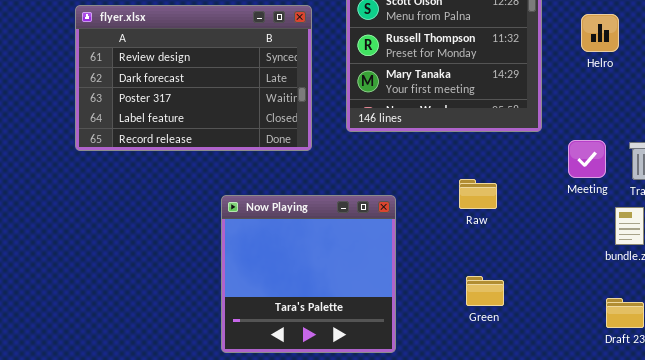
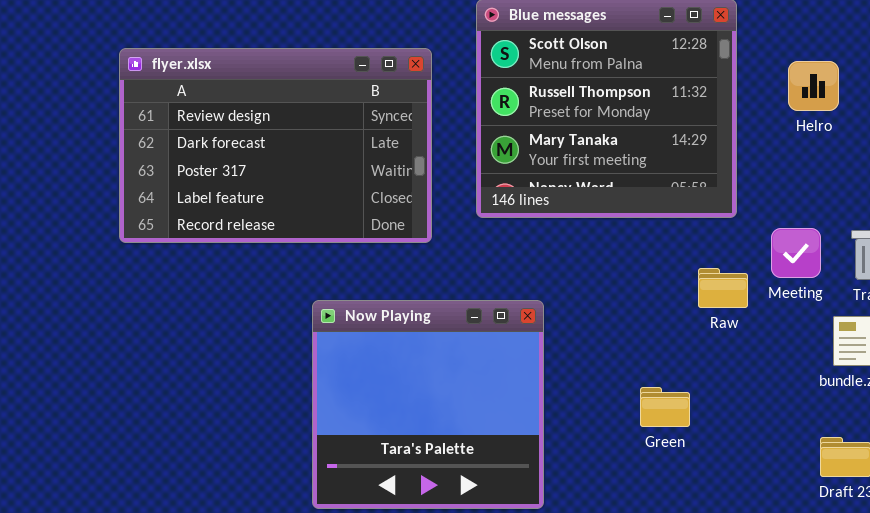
Raw: [459,179,497,209] -> [698,268,748,308], moved
Green: [466,276,504,306] -> [640,387,690,427], moved

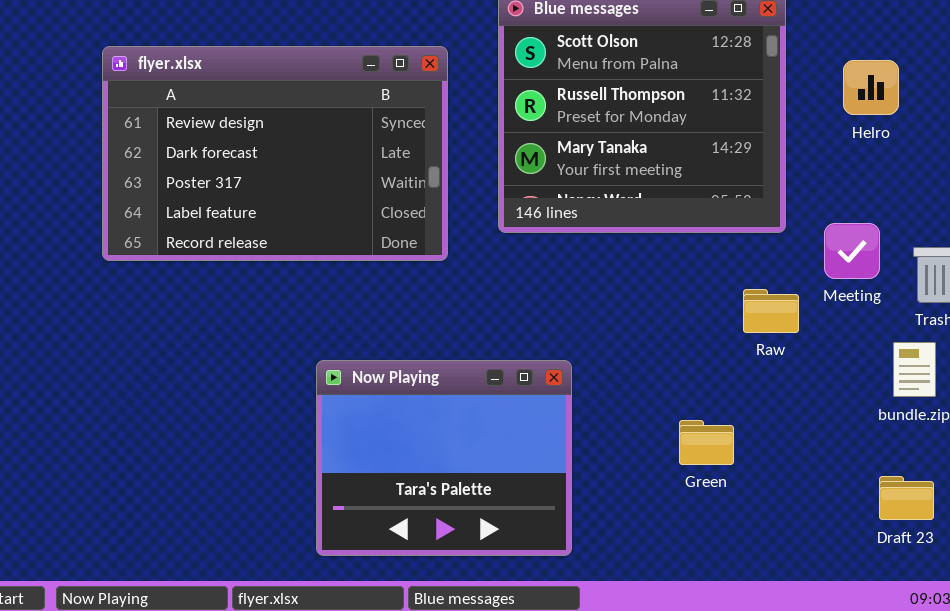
Meeting: [771,228,821,278] -> [824,223,880,279], moved
Now Playing: [312,300,544,509] -> [316,360,572,556], resized

